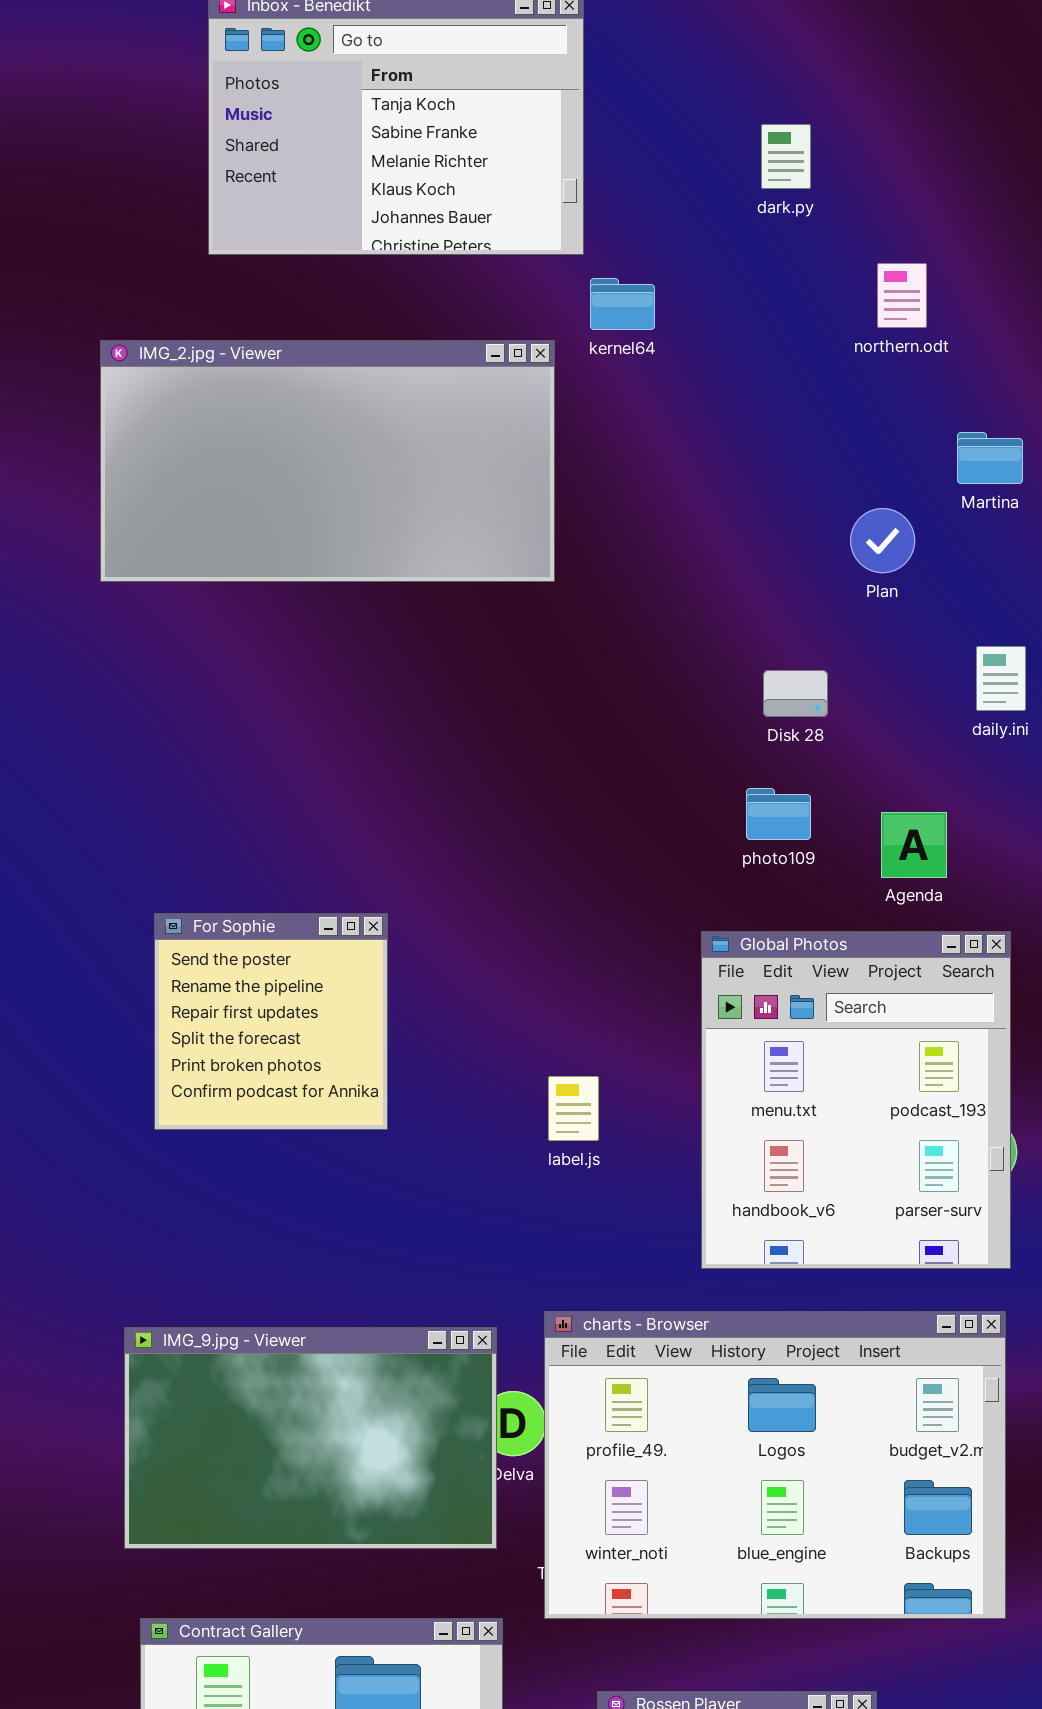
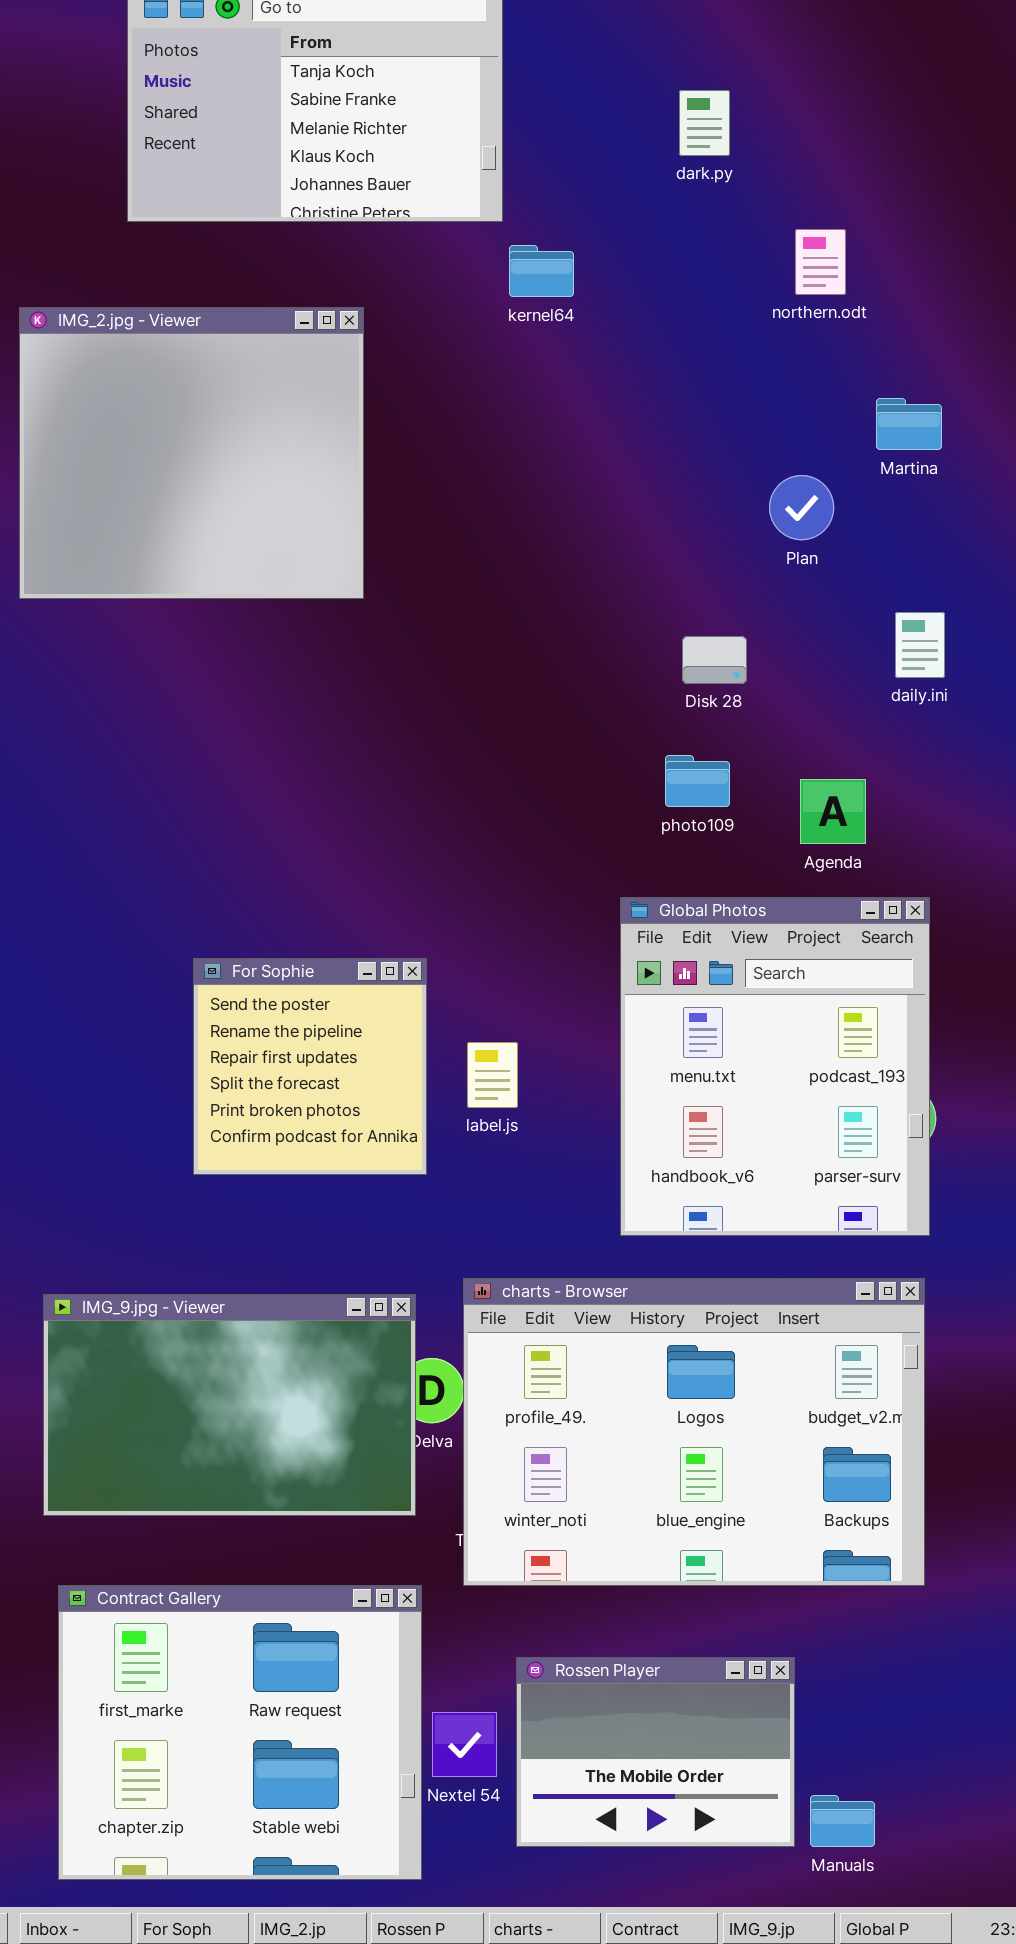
IMG_2.jpg - Viewer: [100,340,555,582] -> [19,307,364,599], resized
For Sophie: [154,913,388,1130] -> [193,958,427,1175], moved

